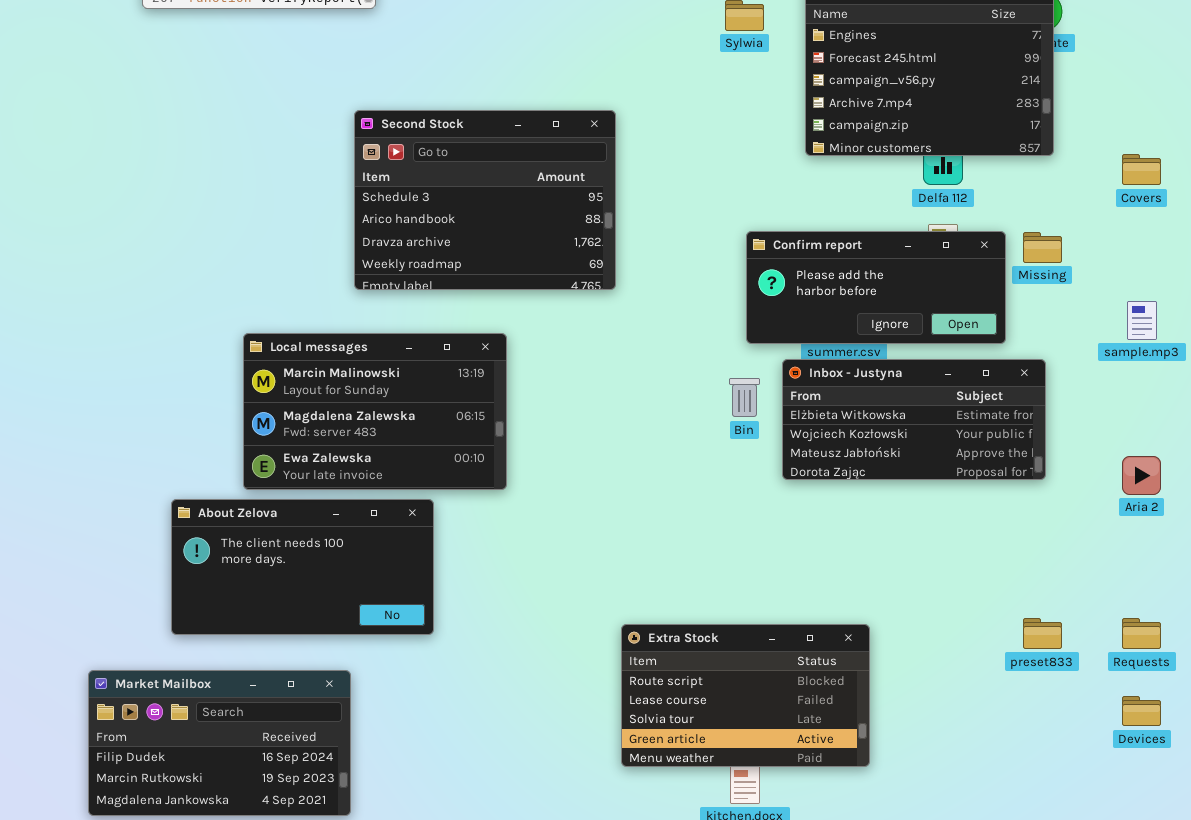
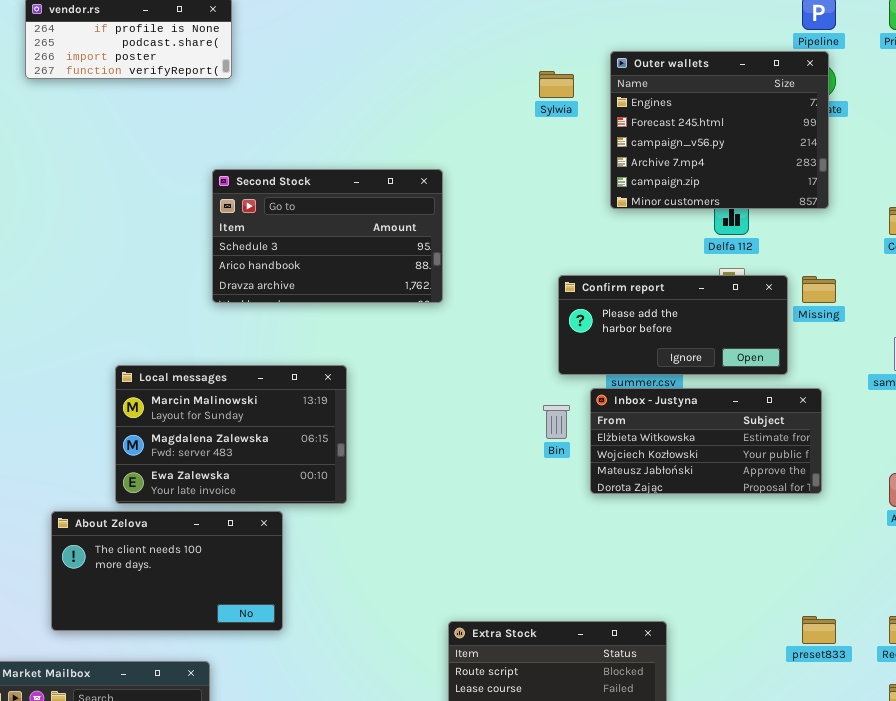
Second Stock: [354,110,616,290] -> [212,169,443,303], resized

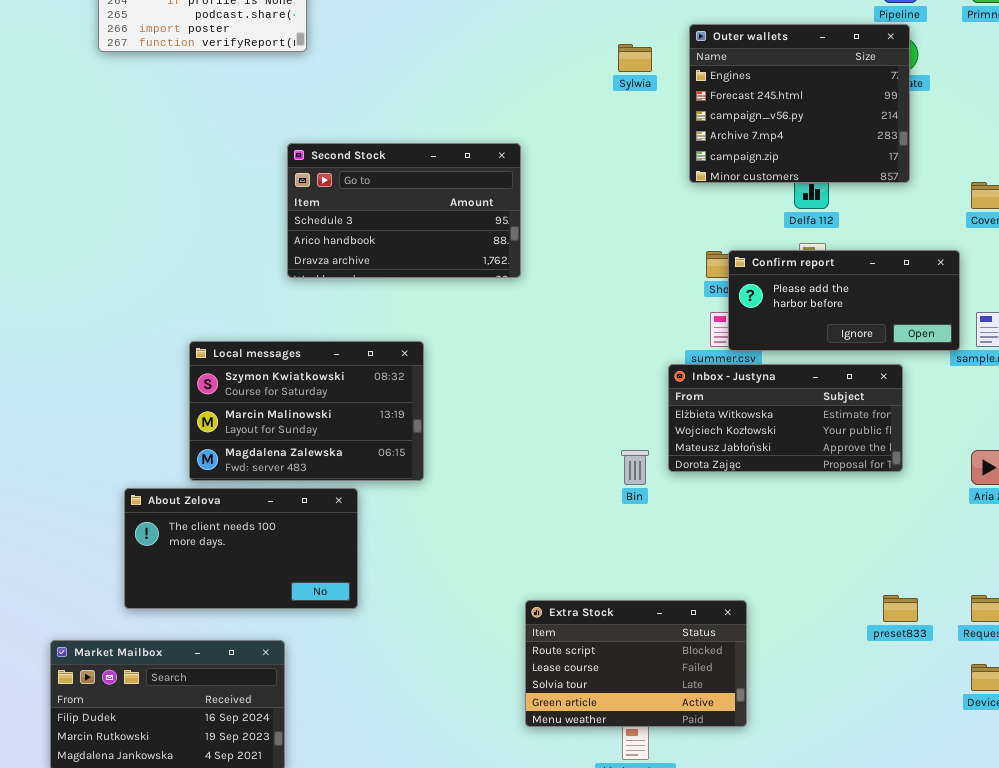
Confirm report: [558,275,788,375] -> [728,250,960,351], moved
Local messages: [115,365,347,504] -> [189,341,424,481], scrolled up 1 row
Bin: [543,405,570,439] -> [621,450,649,485], moved

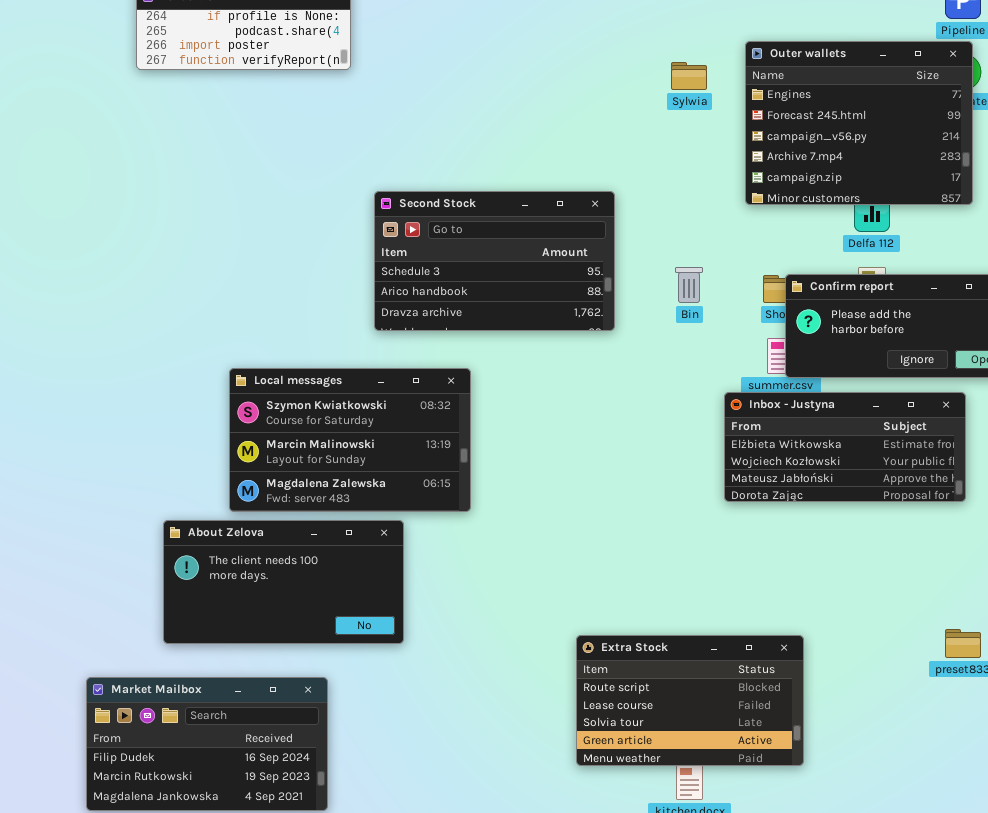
Second Stock: [287,143,521,278] -> [374,191,615,331], moved
Bin: [621,450,649,485] -> [675,267,703,303], moved

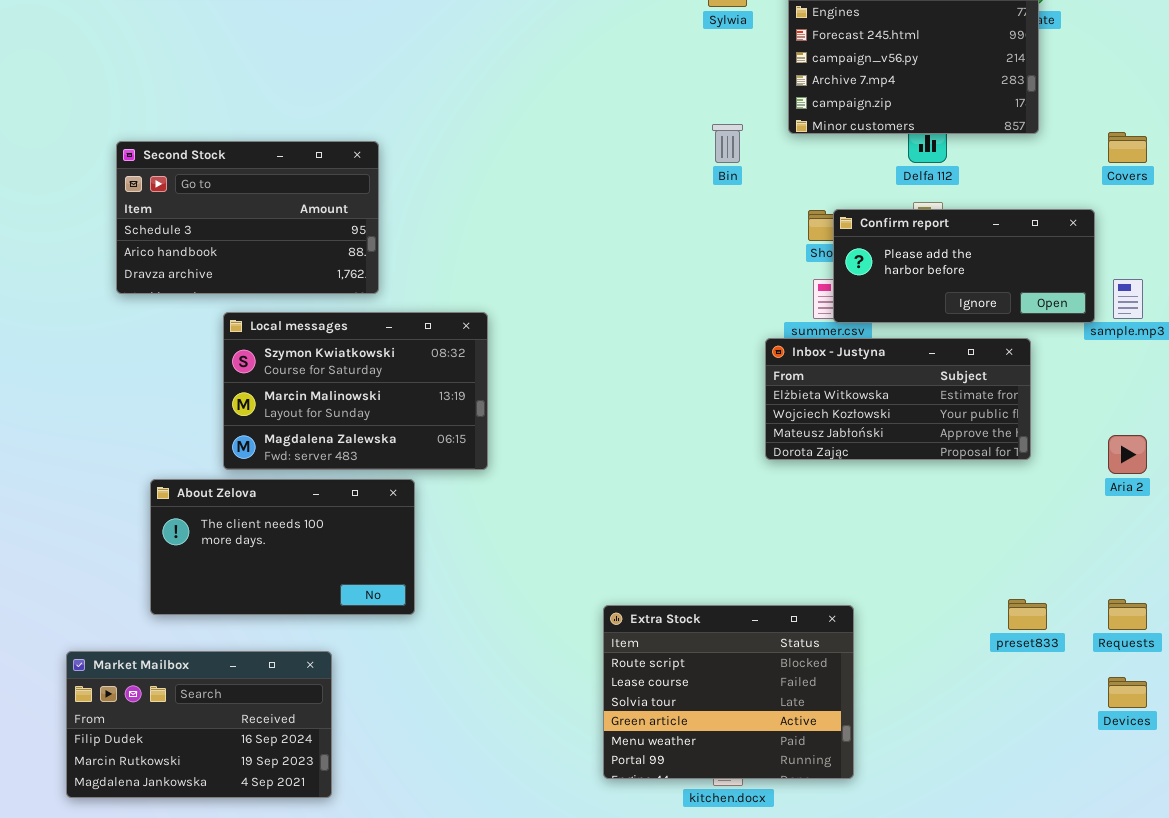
Second Stock: [374,191,615,331] -> [116,141,379,294], moved
Bin: [675,267,703,303] -> [712,124,743,163], moved
Extra Stock: [576,635,804,766] -> [603,605,854,779], resized

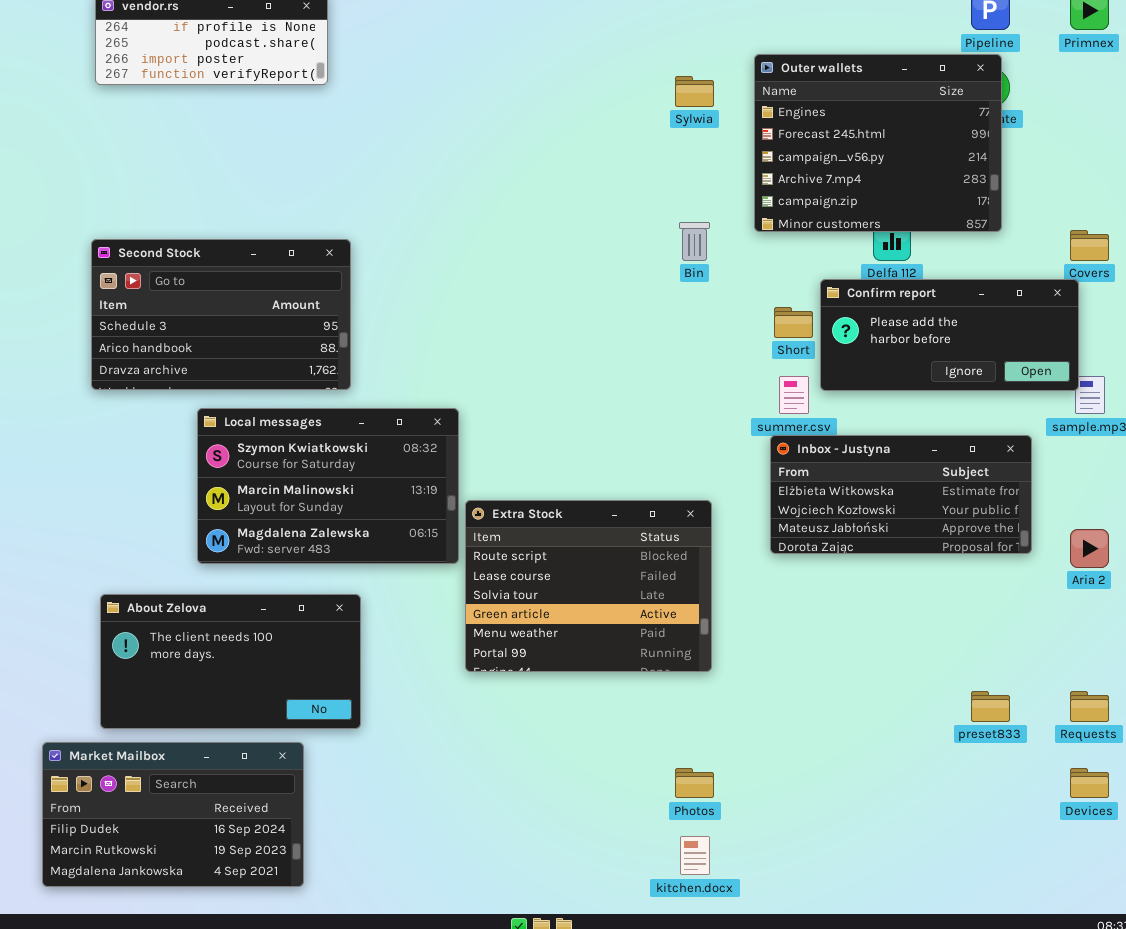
Confirm report: [833,209,1095,323] -> [820,279,1079,391], moved
Inbox - Justyna: [765,338,1031,460] -> [770,435,1032,554], moved
About Zelova: [150,479,415,615] -> [100,594,361,729], moved
Extra Stock: [603,605,854,779] -> [465,500,712,672], moved

